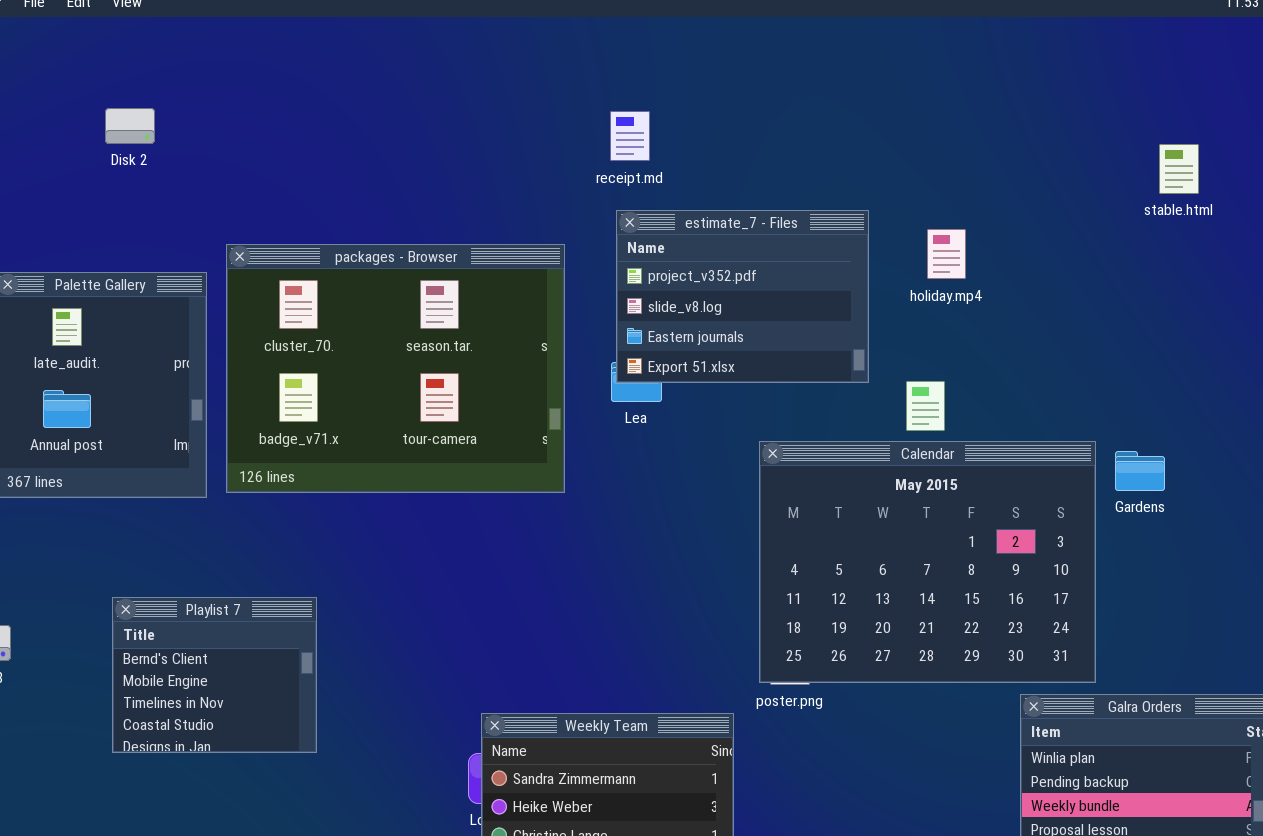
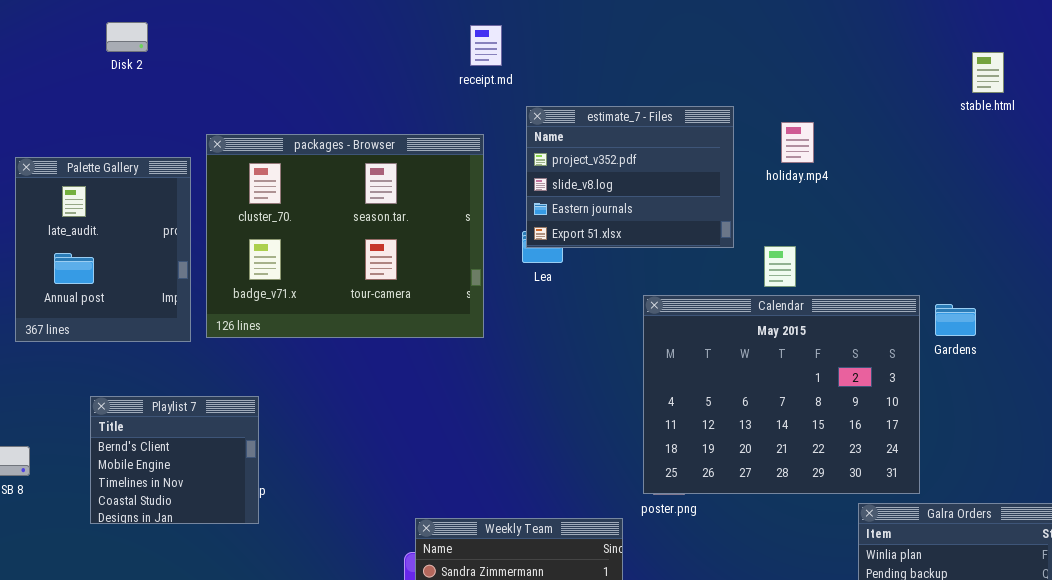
receipt.md: [610,111,650,161] -> [470,25,502,66], moved
Playlist 7: [112,597,317,753] -> [90,396,259,524], moved

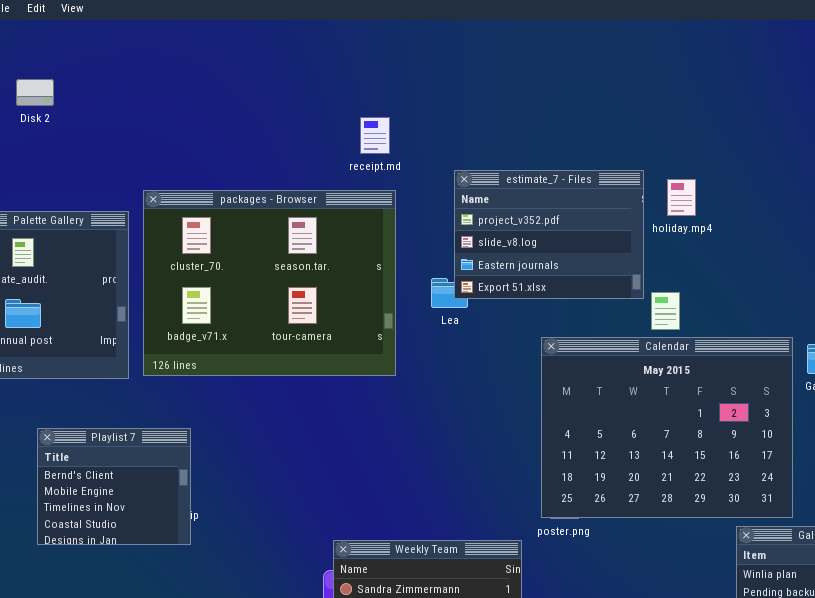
Disk 2: [106,22,148,52] -> [16,79,54,106], moved
receipt.md: [470,25,502,66] -> [360,117,390,154], moved
estimate_7 - Files: [526,106,734,248] -> [454,170,644,299], moved

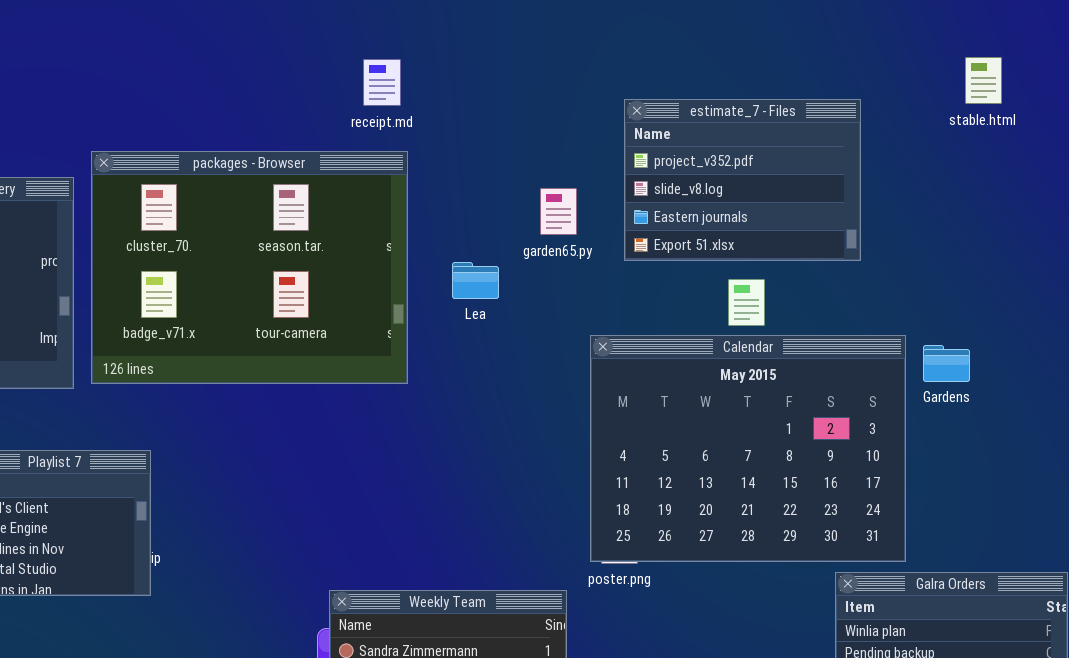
estimate_7 - Files: [454,170,644,299] -> [624,99,861,261], moved

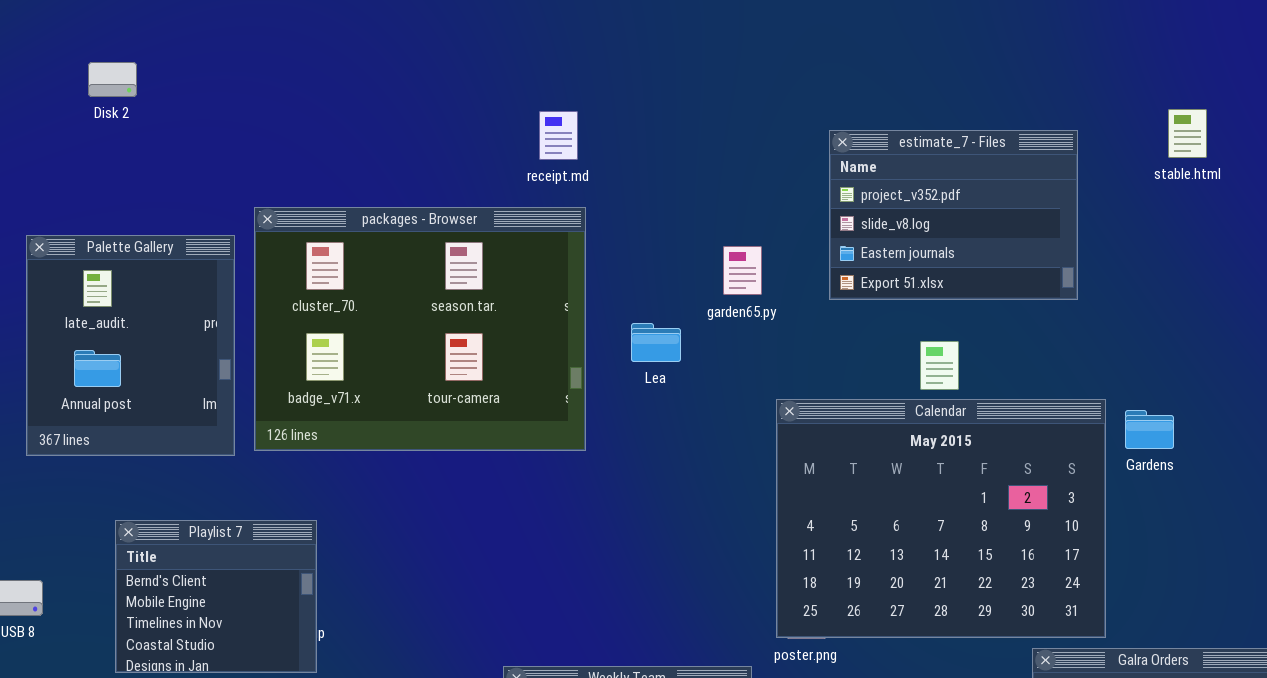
estimate_7 - Files: [624,99,861,261] -> [829,130,1078,300], moved

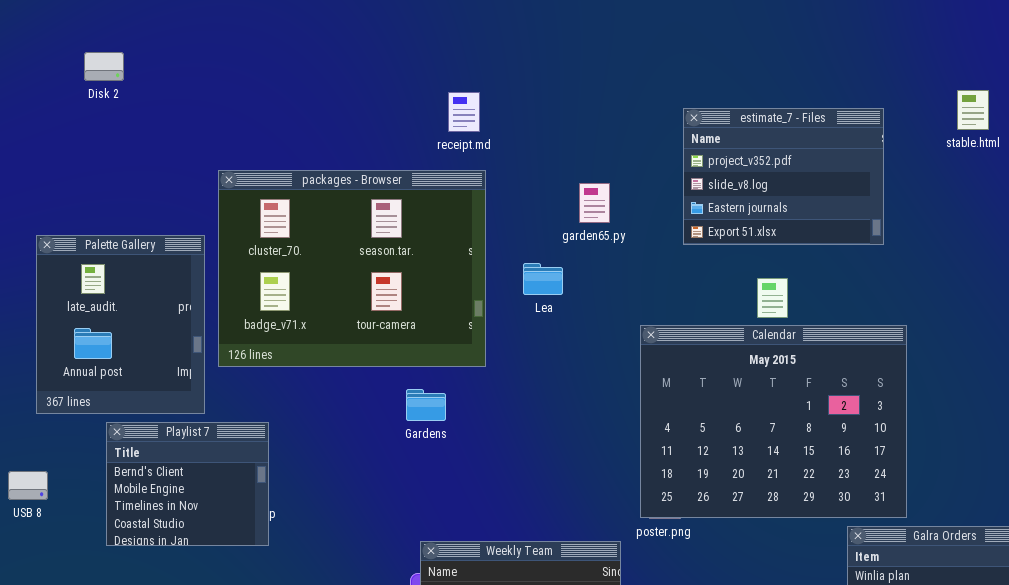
Palette Gallery: [26,235,235,456] -> [36,235,205,414], moved
garden65.py: [723,246,762,295] -> [579,183,610,223], moved
Gardens: [1125,410,1174,449] -> [406,389,446,421], moved

